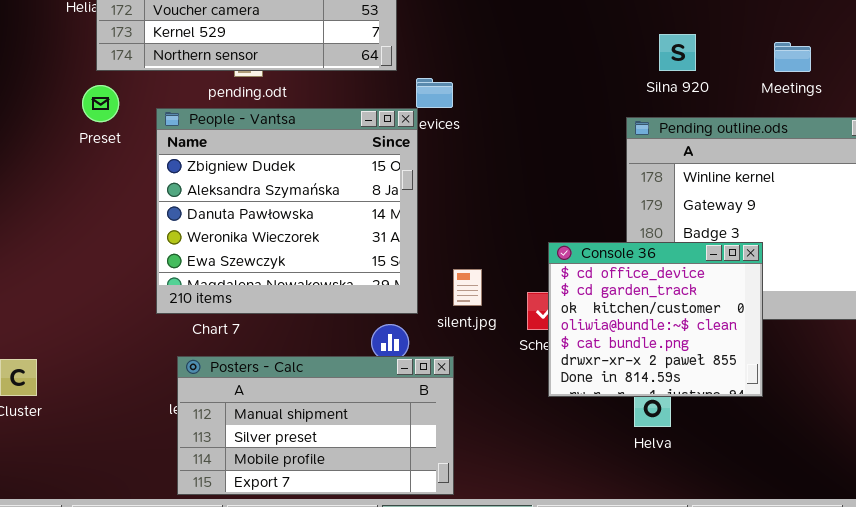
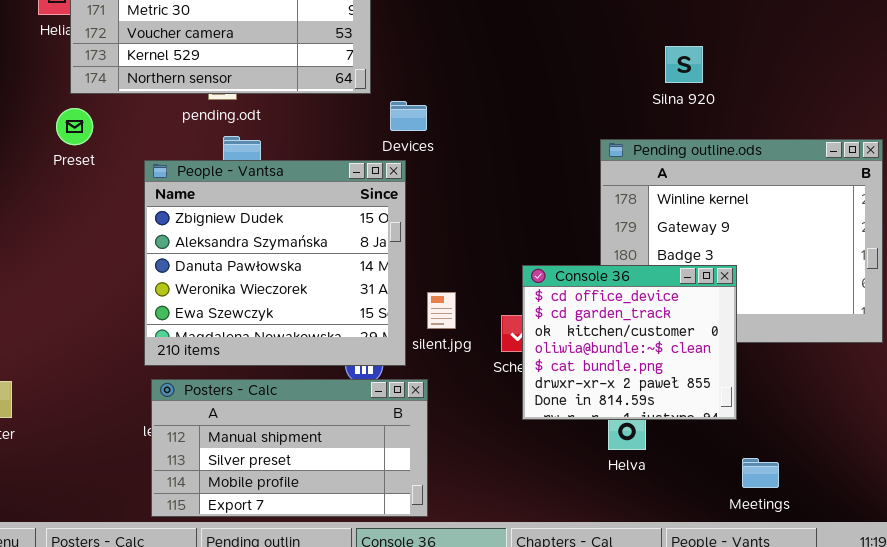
Silna 920: [659,34,696,71] -> [665,46,703,83], moved
Meetings: [774,42,811,72] -> [742,458,779,488], moved
People - Vantsa: [156,108,418,314] -> [144,160,406,366], moved

